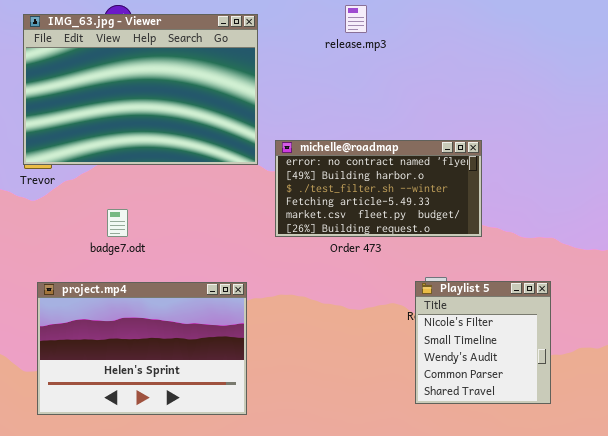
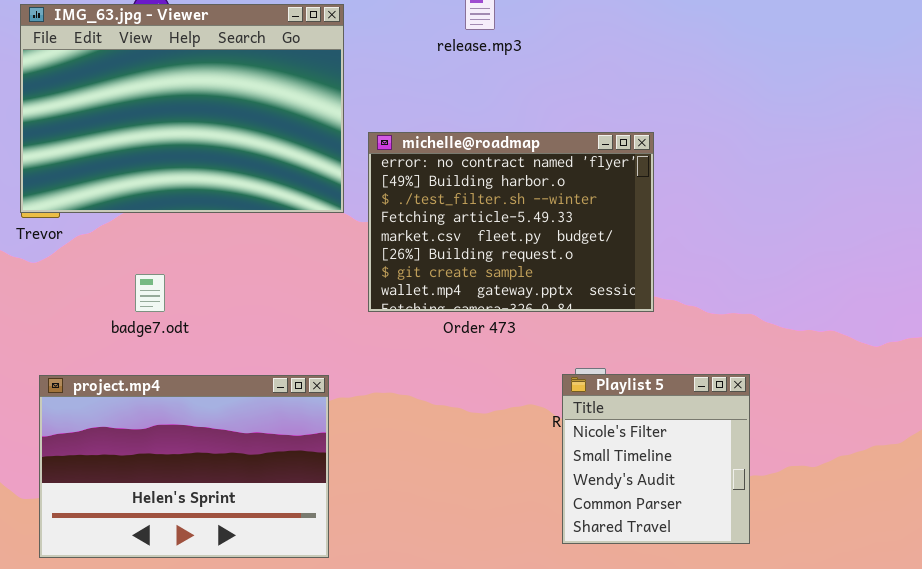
michelle@roadmap: [275,140,482,237] -> [368,132,654,312], resized

